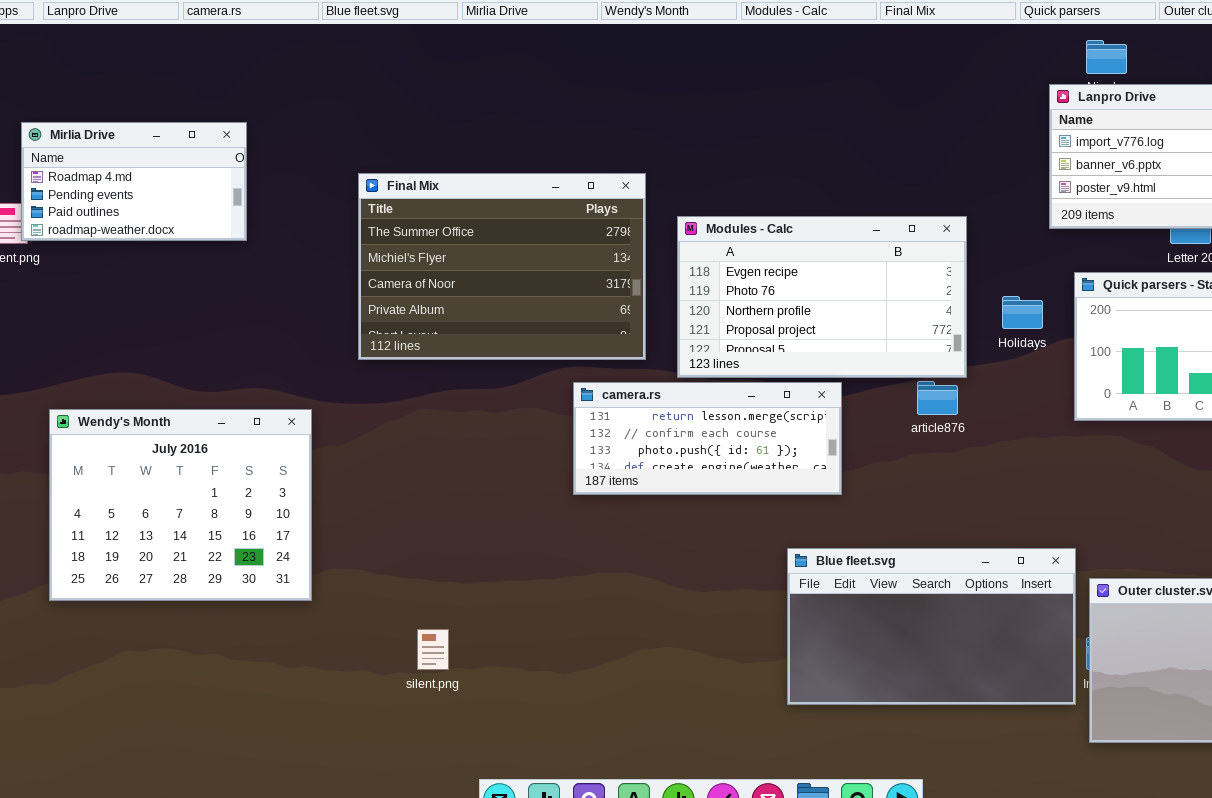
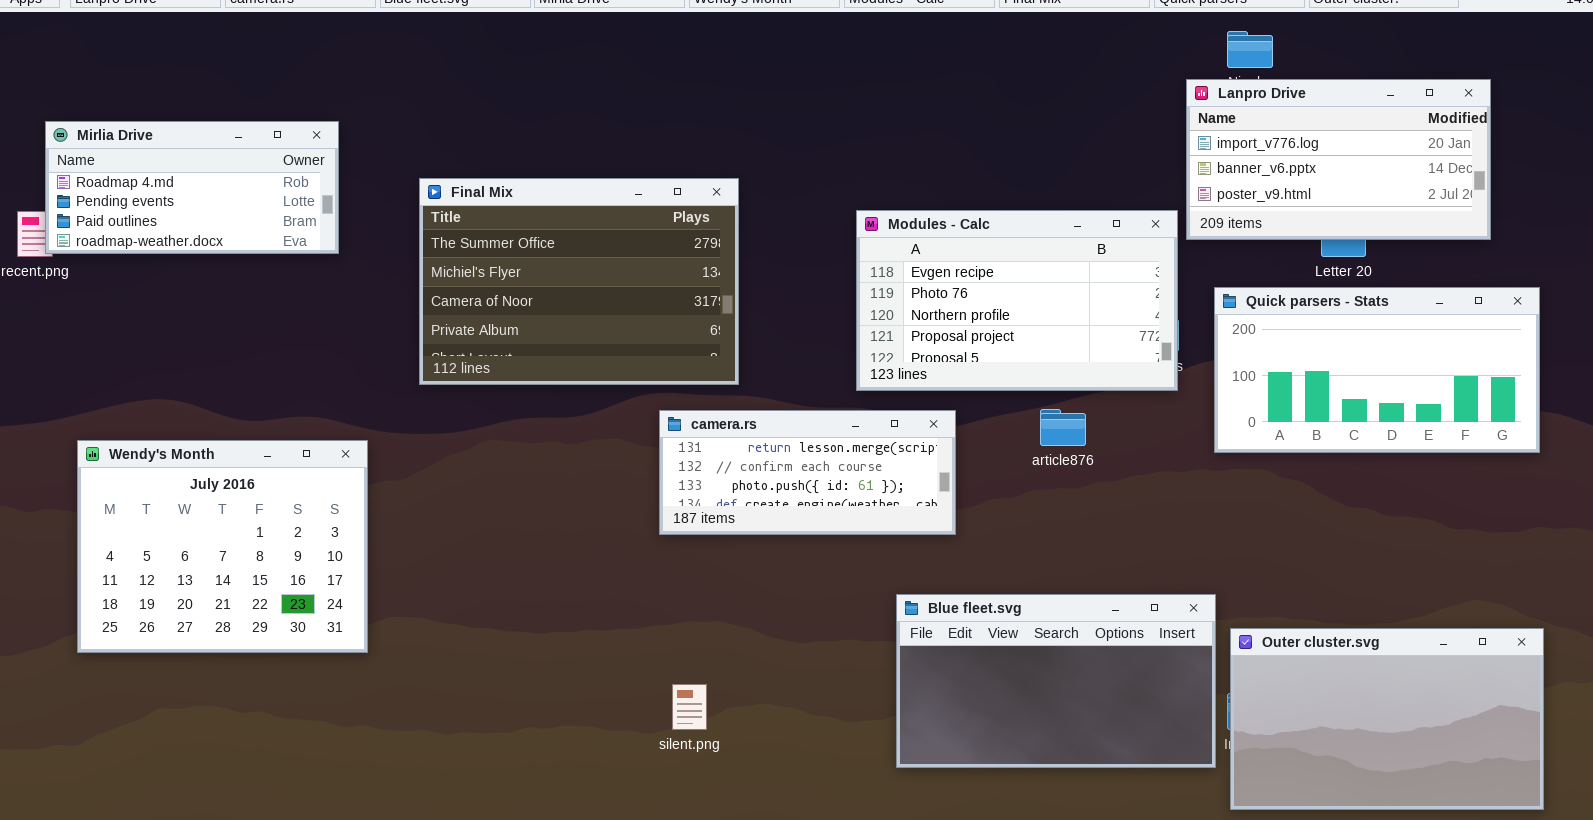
Mirlia Drive: [21,122,247,241] -> [45,121,339,254], resized
Modules - Calc: [677,216,967,378] -> [856,210,1178,391], moved
silent.png: [417,629,449,670] -> [672,684,707,730], moved

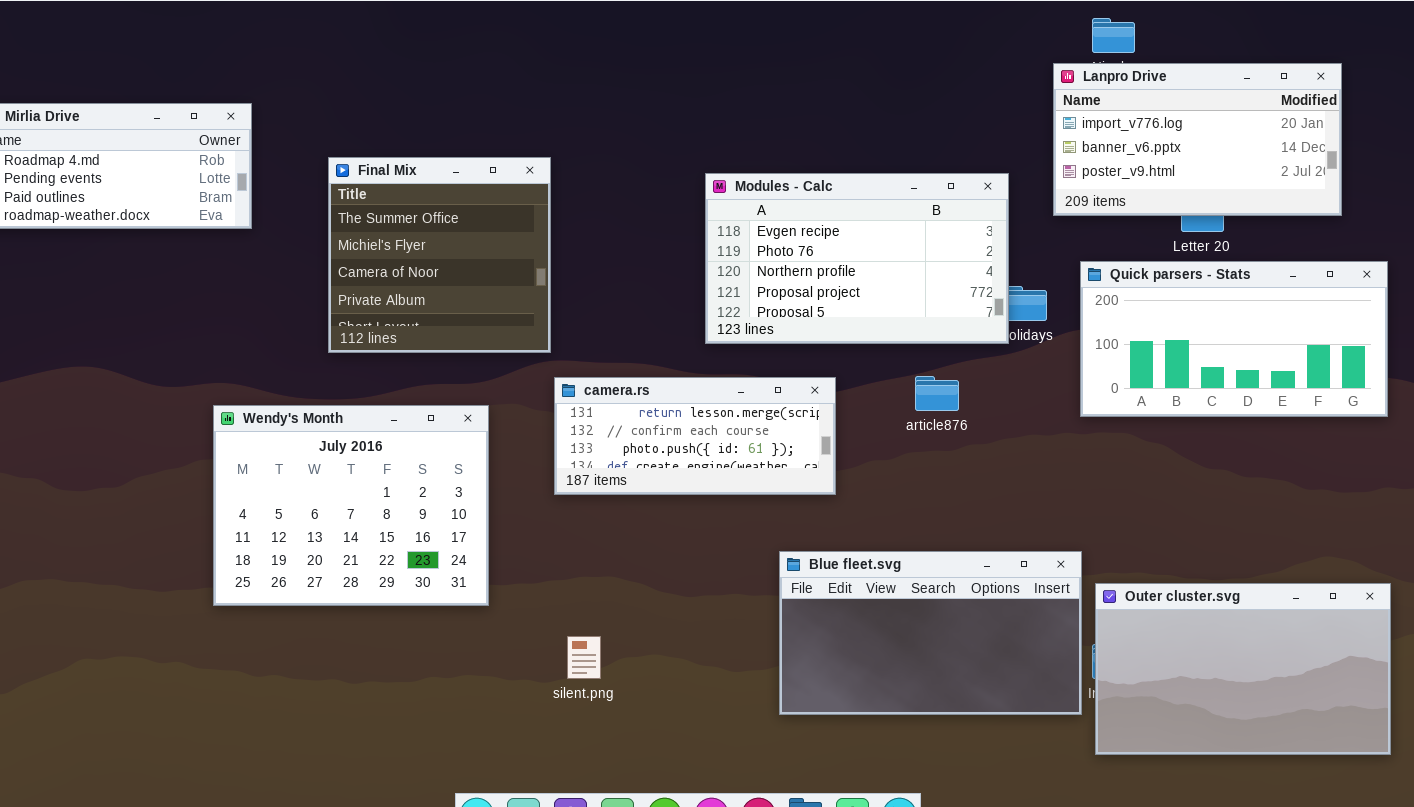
Final Mix: [419,178,739,385] -> [328,157,551,353], resized
Modules - Calc: [856,210,1178,391] -> [705,173,1009,344], moved
Wendy's Month: [77,440,368,653] -> [213,405,489,606], moved

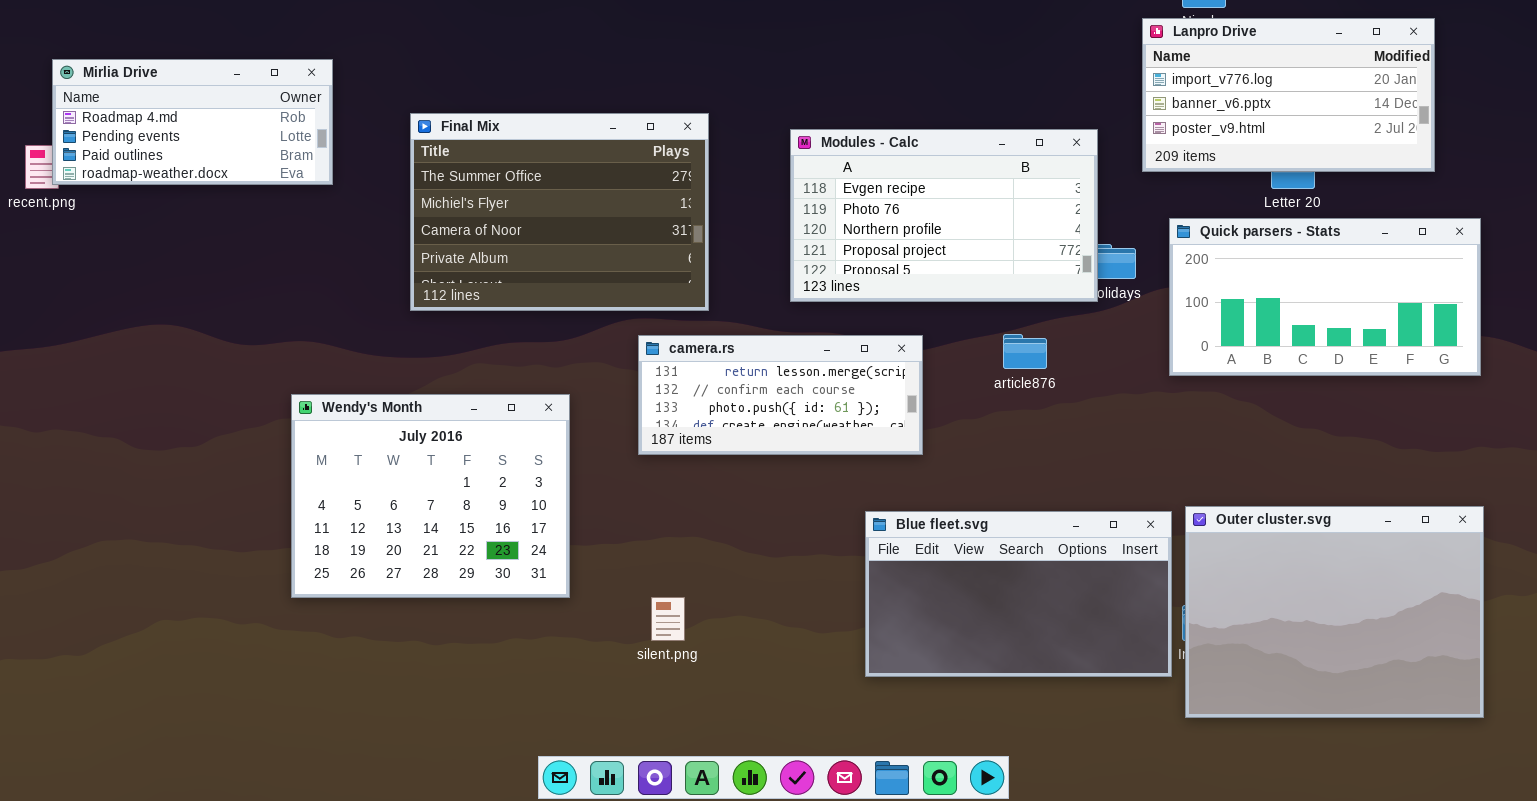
Final Mix: [328,157,551,353] -> [410,113,709,311], resized
Wendy's Month: [213,405,489,606] -> [291,394,570,598], moved
Outer cluster.svg: [1095,583,1391,755] -> [1185,506,1484,718], resized

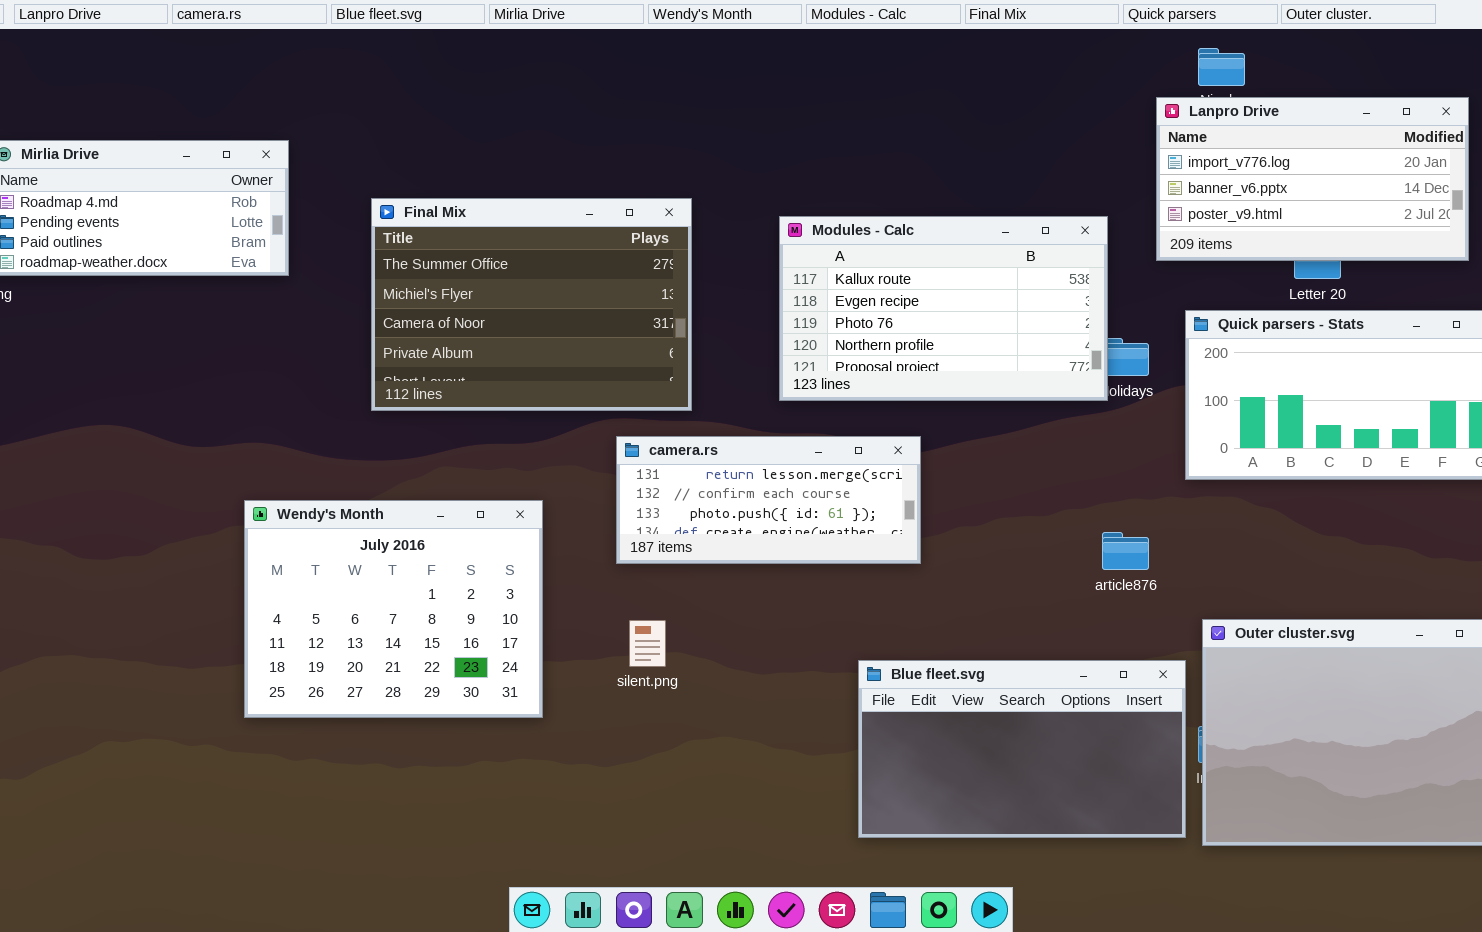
Modules - Calc: [790,129,1098,302] -> [779,216,1108,401], scrolled up 1 row
article876: [1003,334,1047,369] -> [1102,532,1149,570], moved
Blue fleet.svg: [865,511,1172,677] -> [858,660,1186,838], moved
silent.png: [651,597,685,641] -> [629,620,666,667], moved

